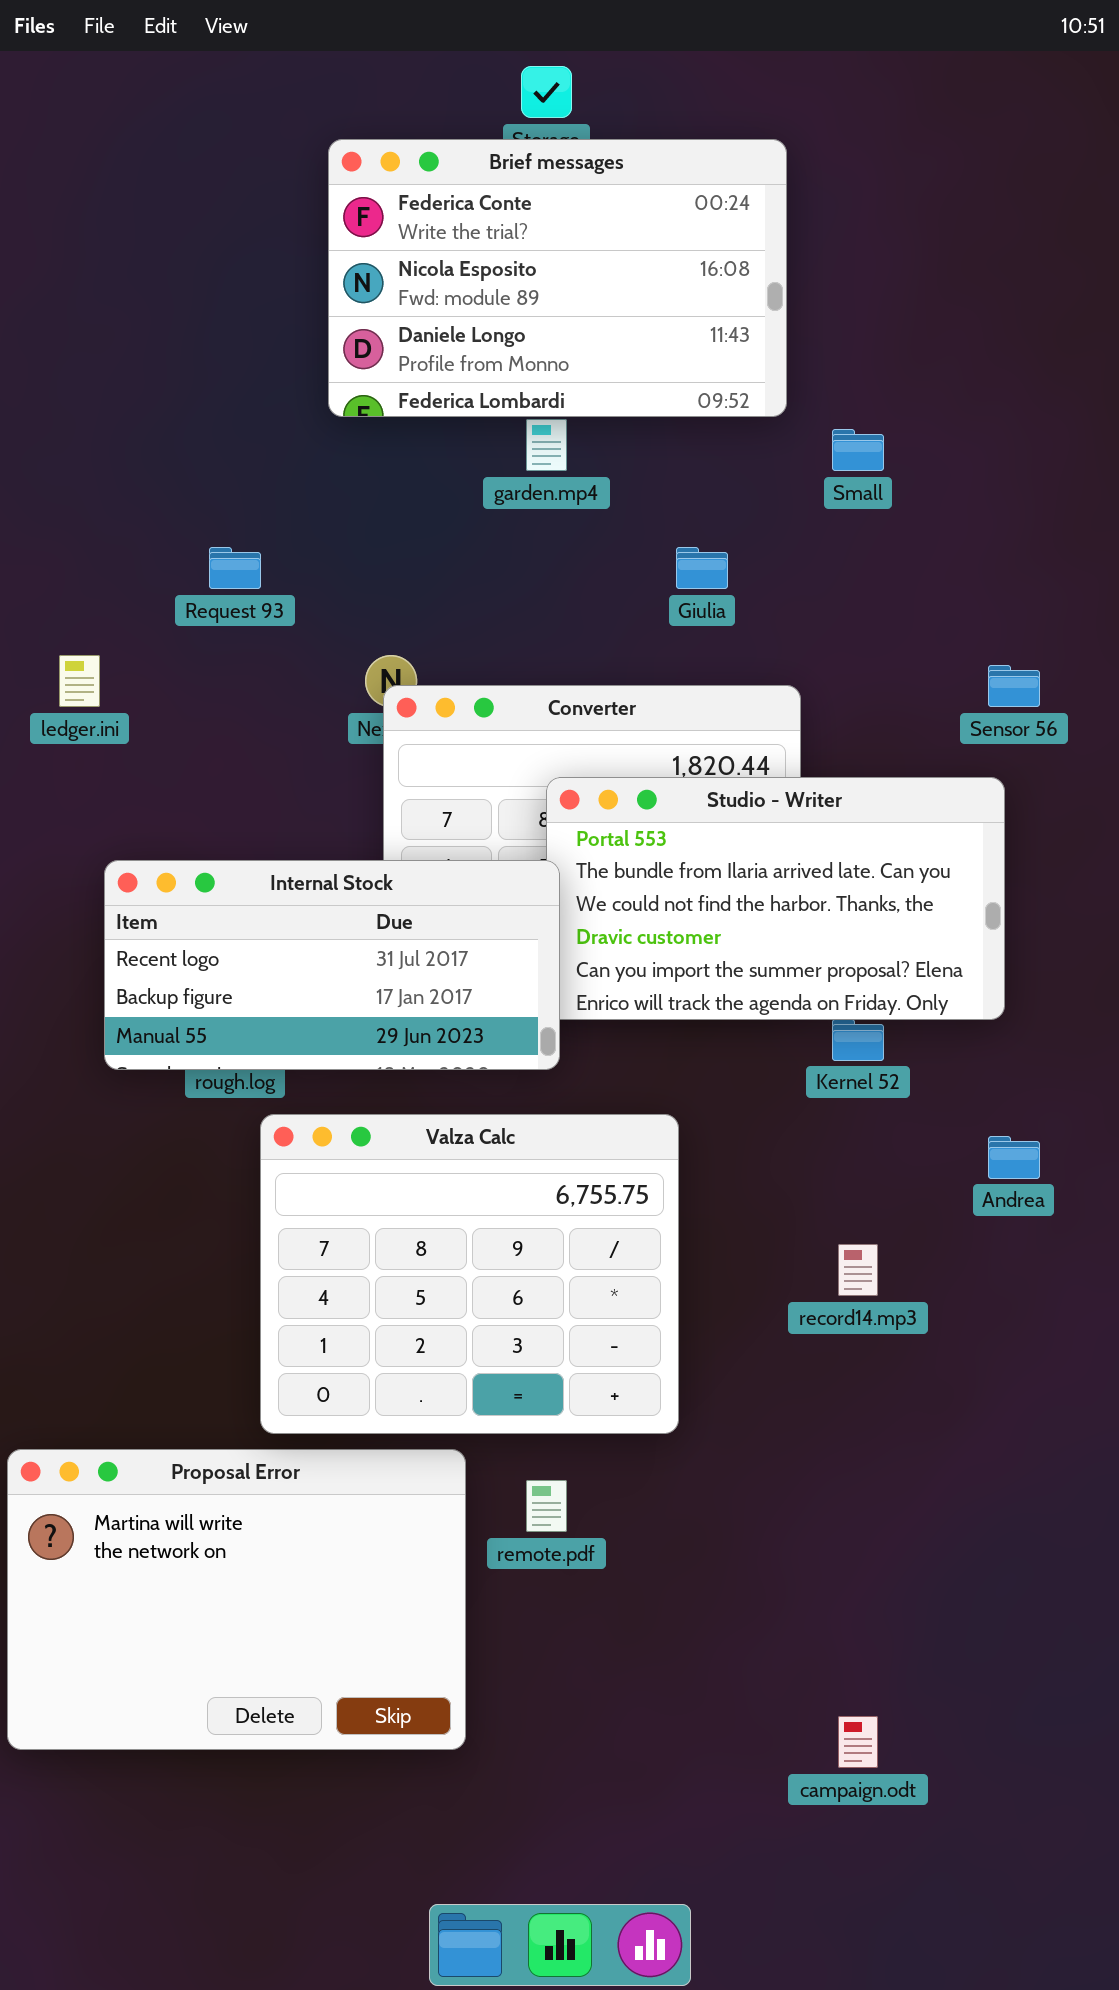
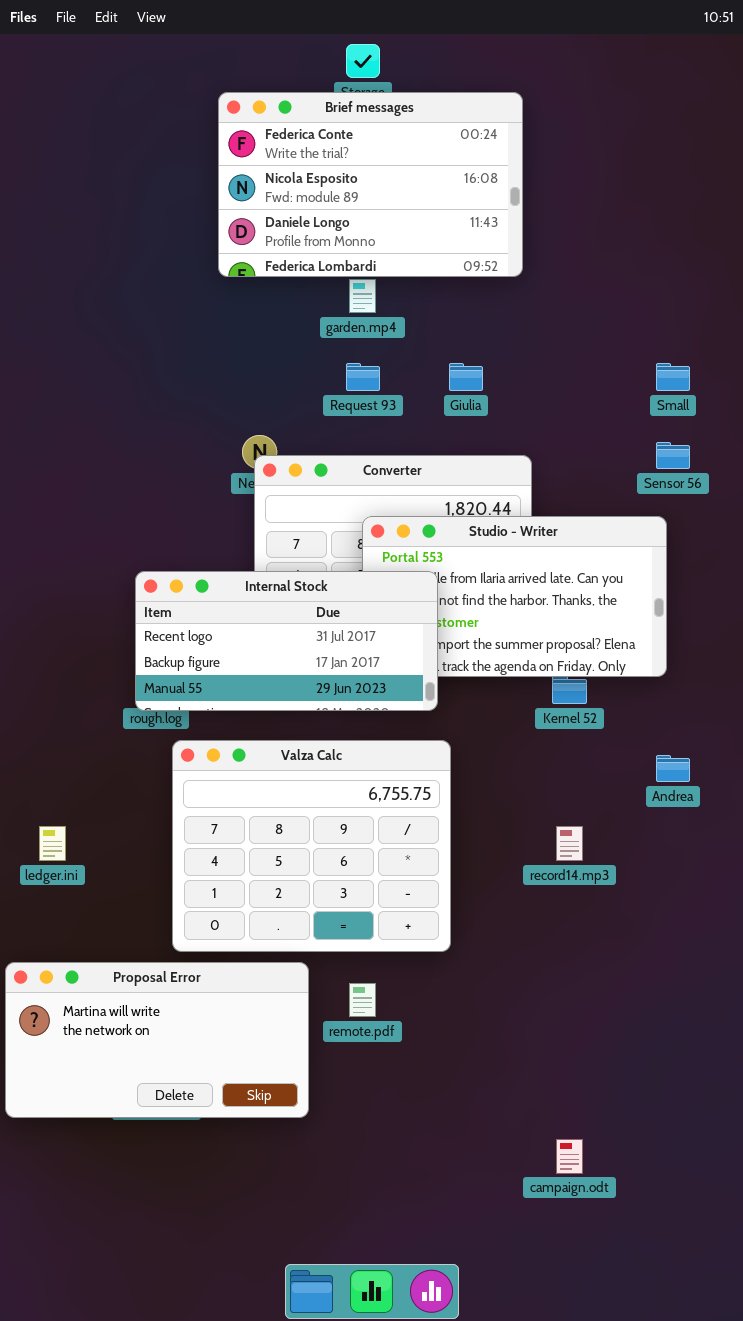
Small: [832,429,884,471] -> [656,363,690,391], moved
Request 93: [209,547,261,589] -> [346,363,380,391], moved
ledger.ini: [59,655,100,707] -> [39,826,66,861], moved
Internal Stock: [104,860,560,1070] -> [135,571,438,711], moved
Proposal Error: [7,1449,466,1750] -> [5,962,309,1118], resized

